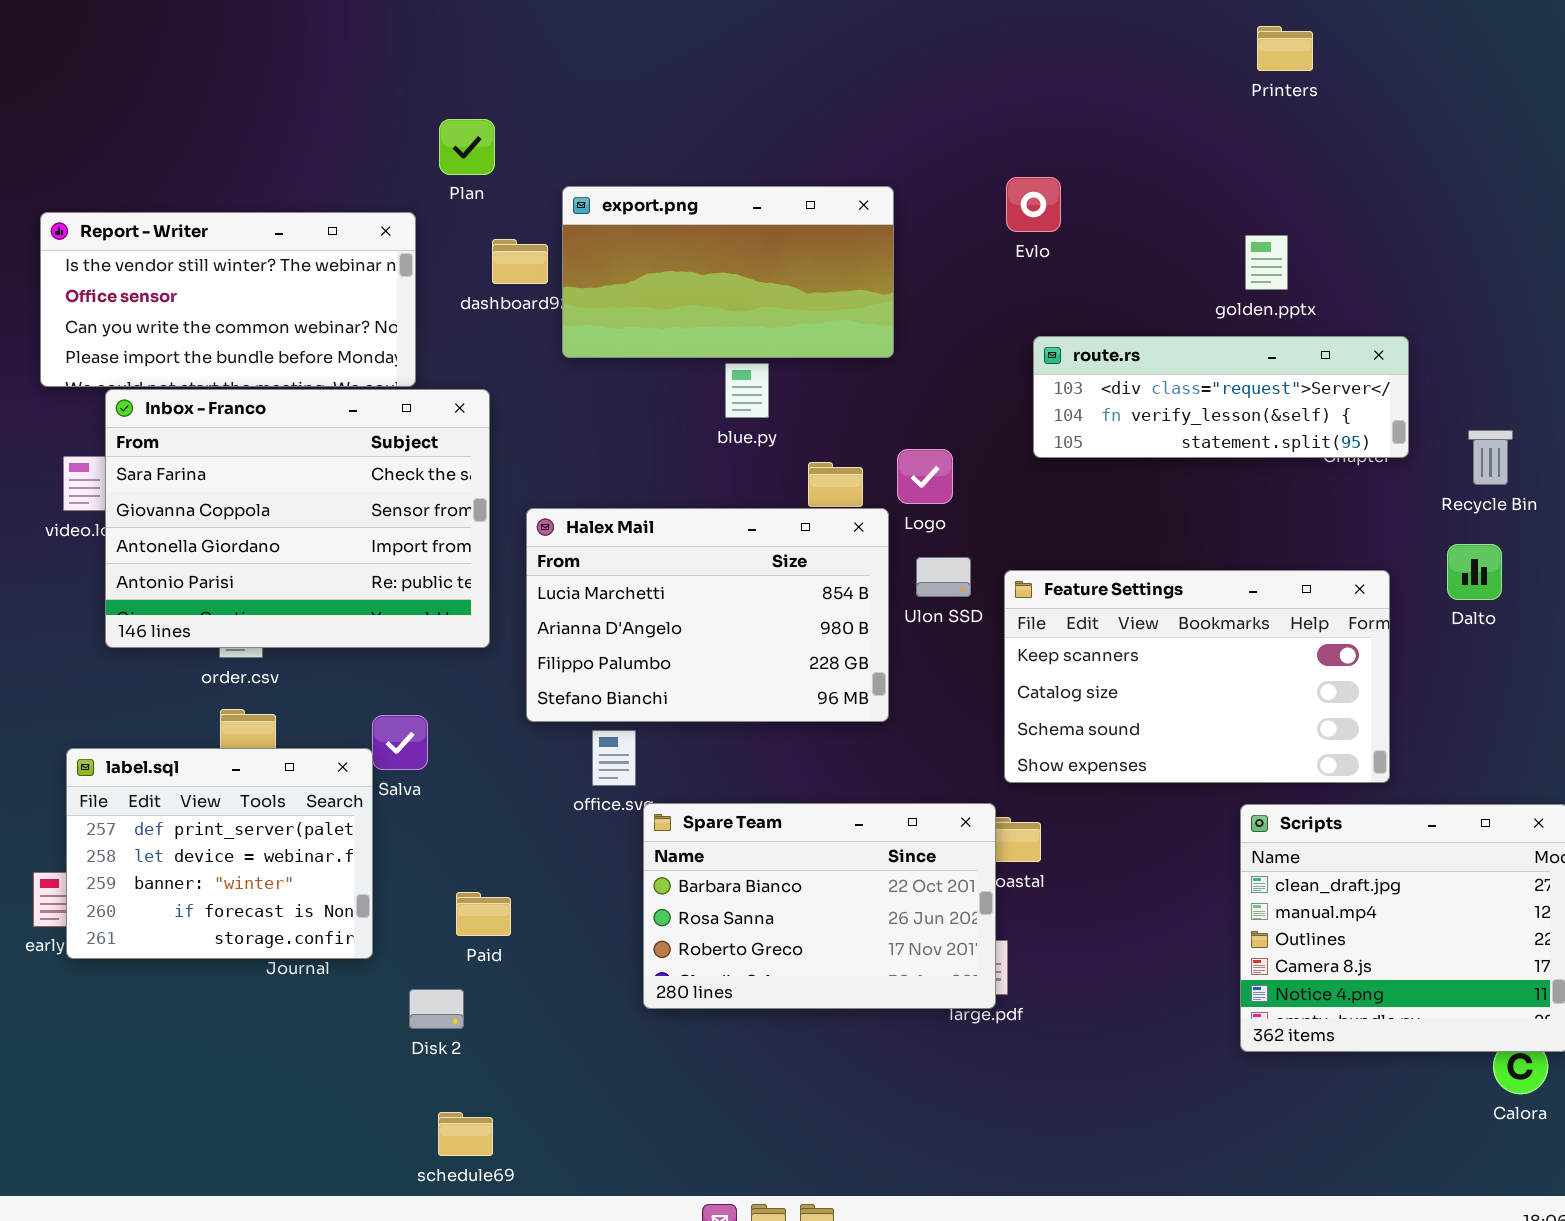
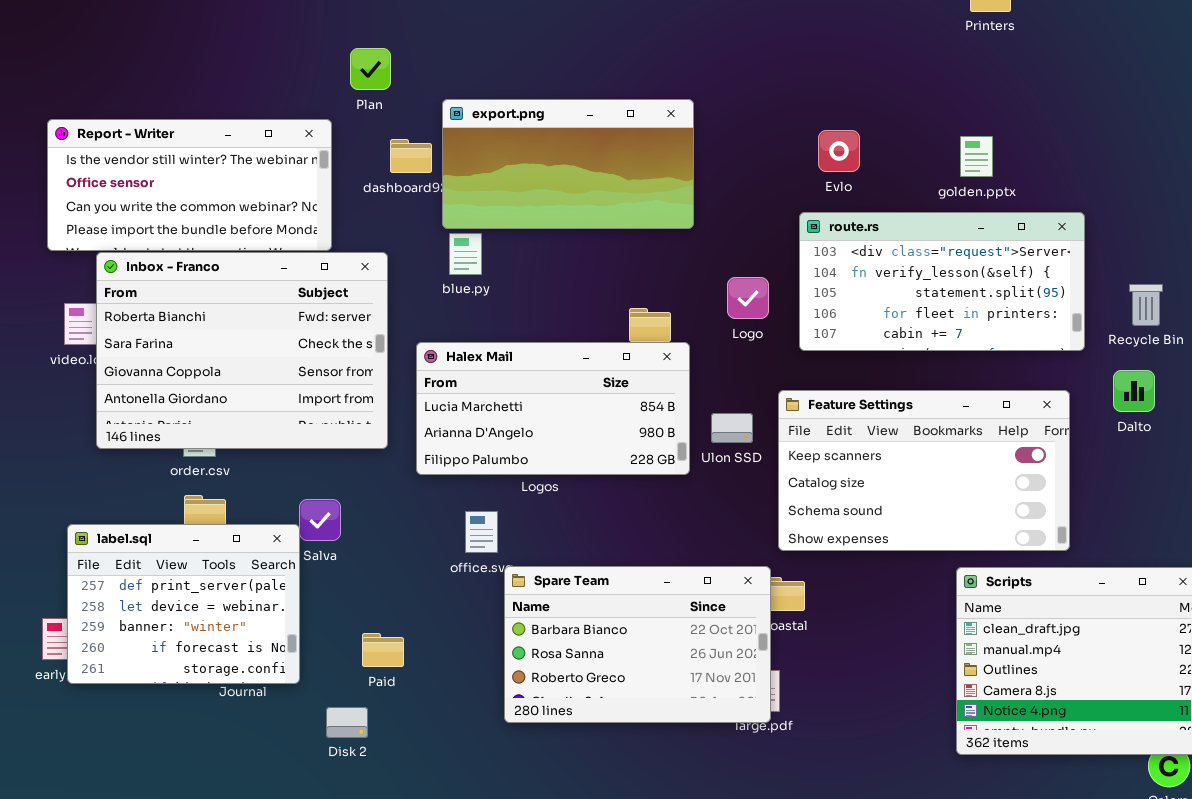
Evlo: [1006,177,1061,232] -> [818,130,860,172], moved
route.rs: [1033,336,1409,458] -> [799,212,1085,351], resized
blue.py: [725,363,769,418] -> [449,233,482,275], moved
Inbox - Franco: [105,389,490,648] -> [96,252,388,449], scrolled up 1 row
Logo: [897,449,953,504] -> [727,277,769,319], moved
Halex Mail: [526,508,889,722] -> [416,342,690,475], resized
Ulon SSD: [916,557,971,597] -> [711,413,753,443], moved

